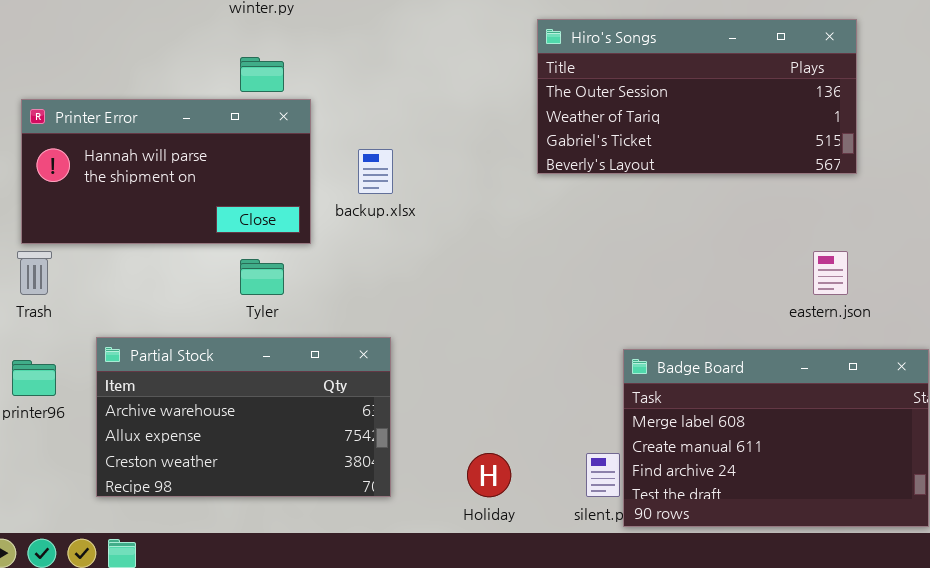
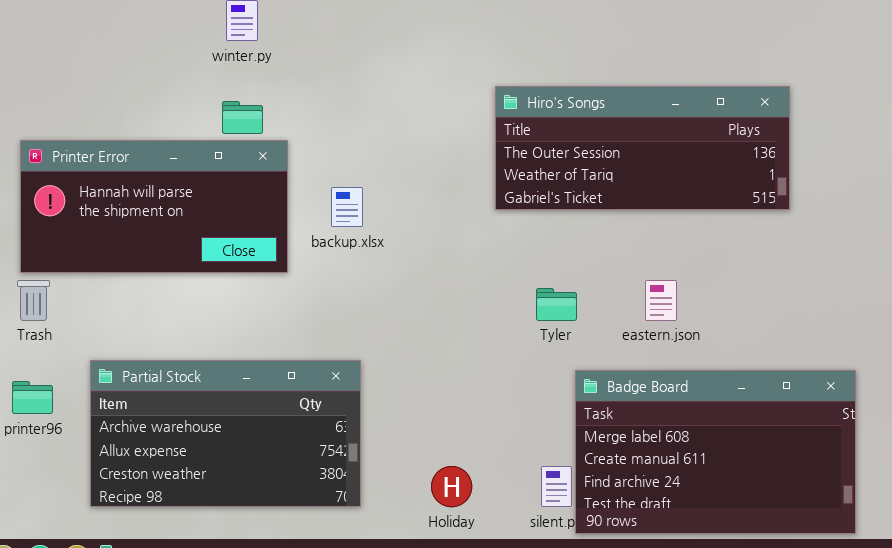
Hiro's Songs: [537,19,857,174] -> [495,86,790,210], resized
eastern.json: [813,251,848,295] -> [645,280,677,321], moved
Tyler: [240,259,284,295] -> [536,288,577,321], moved

